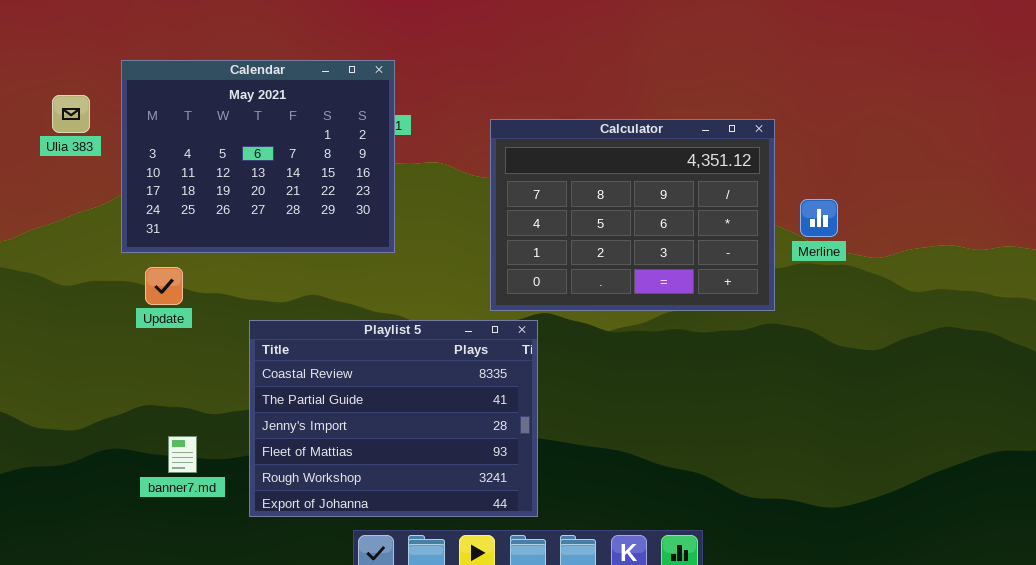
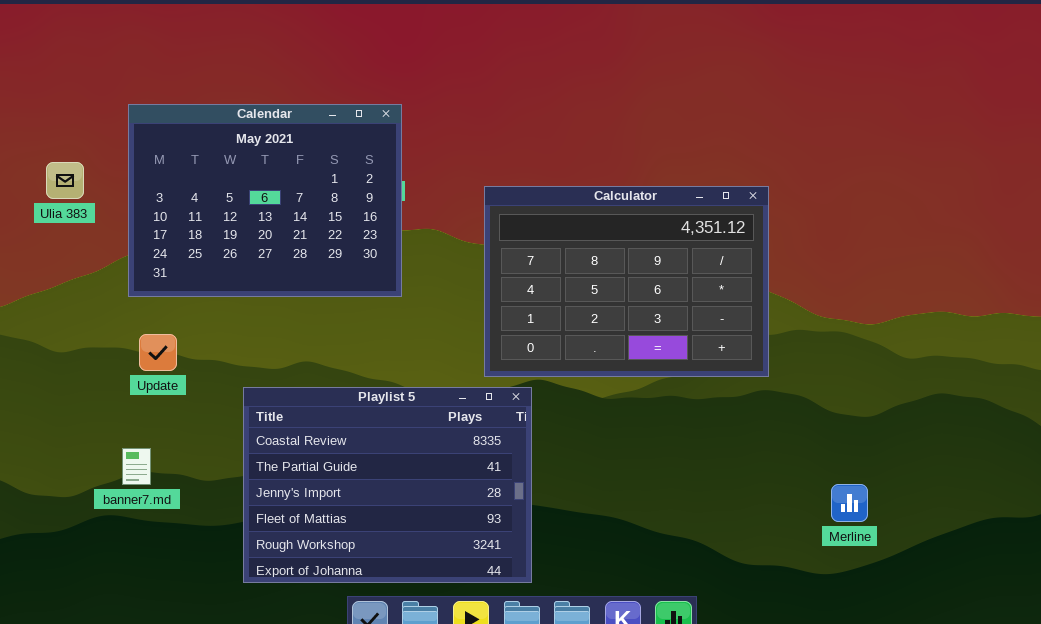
Calendar: [121,60,395,253] -> [128,104,402,297], moved
Merline: [800,199,838,237] -> [831,484,868,522], moved
banner7.md: [168,436,197,473] -> [122,448,151,485], moved

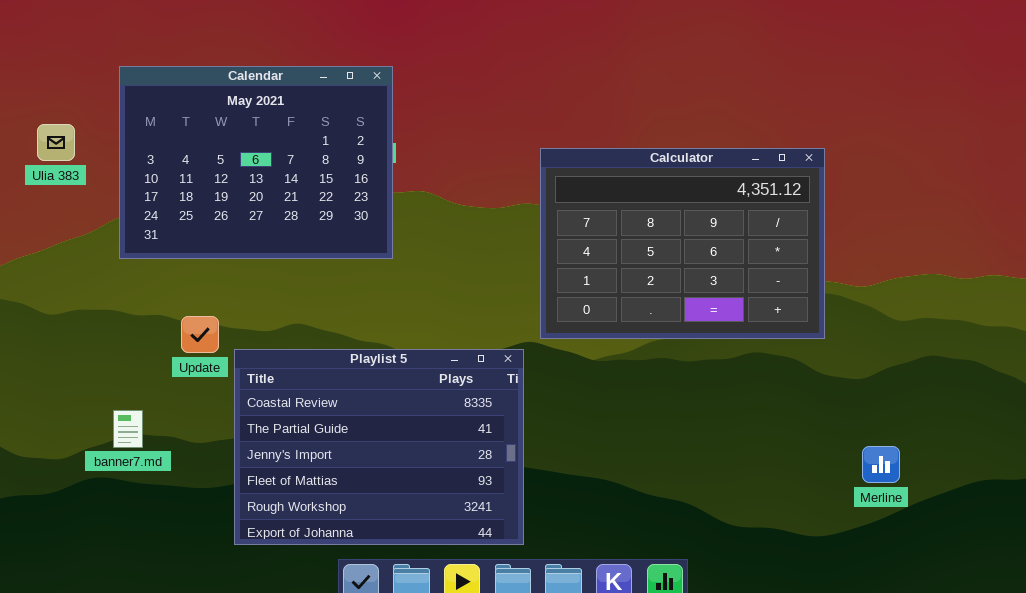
Calculator: [484,186,769,377] -> [540,148,825,339], moved
Update: [139,334,177,371] -> [181,316,219,353], moved
Merline: [831,484,868,522] -> [862,446,900,483], moved

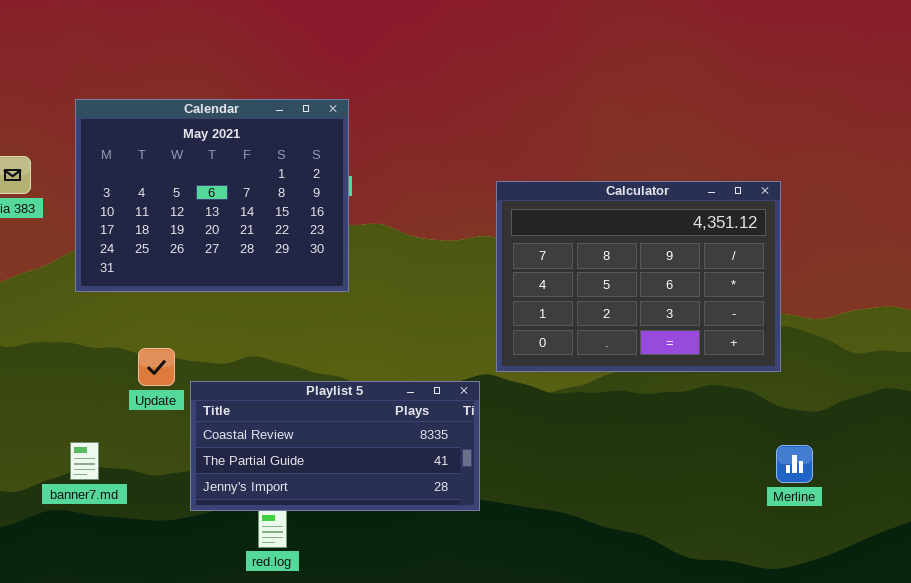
Playlist 5: [234,349,524,545] -> [190,381,480,511], resized
Merline: [862,446,900,483] -> [776,445,813,483], moved

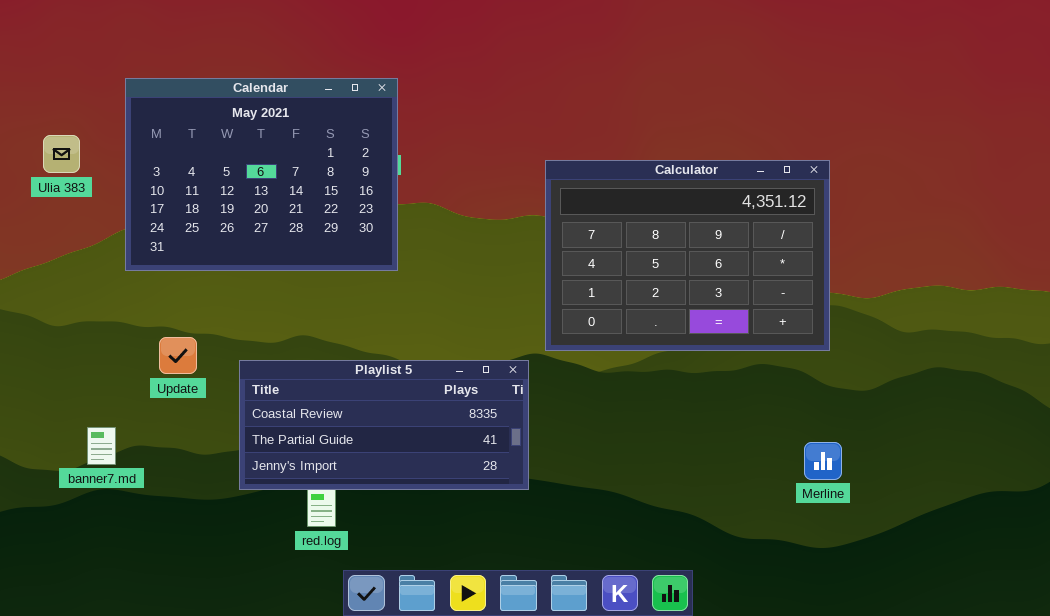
Update: [138,348,175,386] -> [159,337,197,374], moved
banner7.md: [70,442,99,480] -> [87,427,116,465], moved
Merline: [776,445,813,483] -> [804,442,842,480], moved

